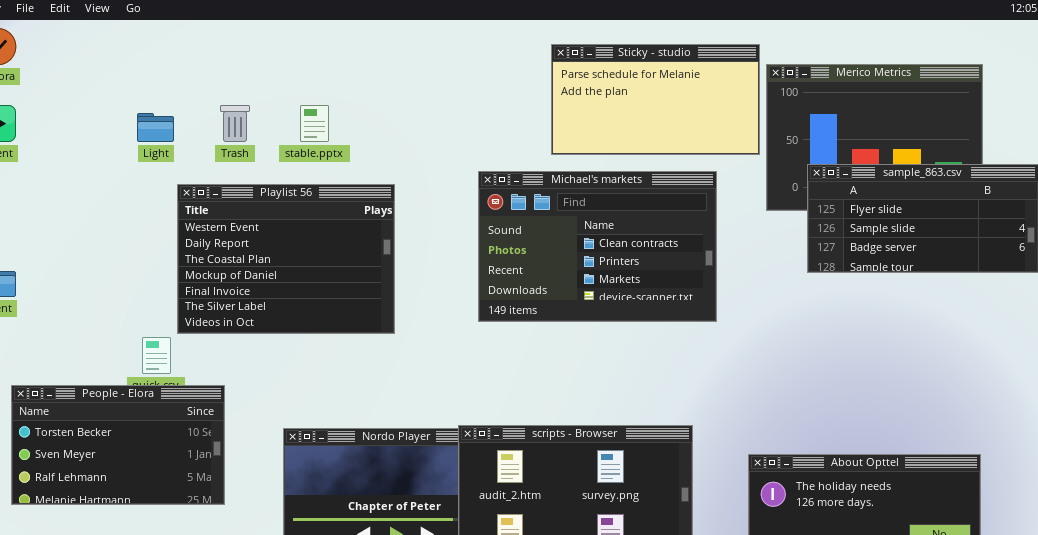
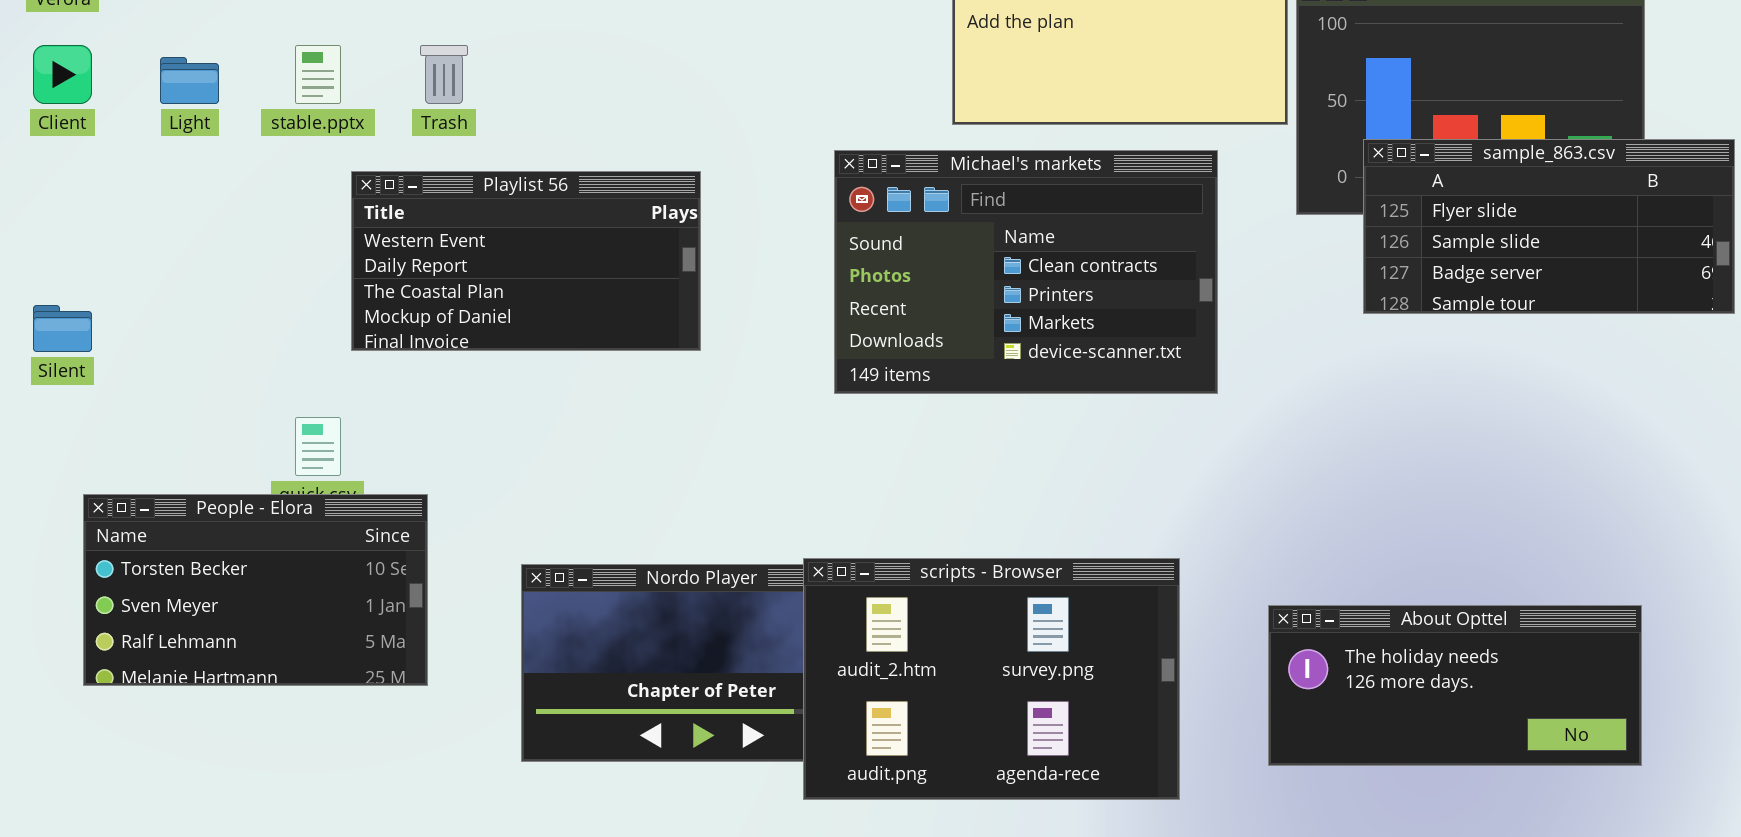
stable.pptx: [300,105,329,142] -> [295,45,341,104], moved
Light: [137,113,174,142] -> [160,57,219,104], moved
Playlist 56: [177,184,395,334] -> [351,171,701,351], resized

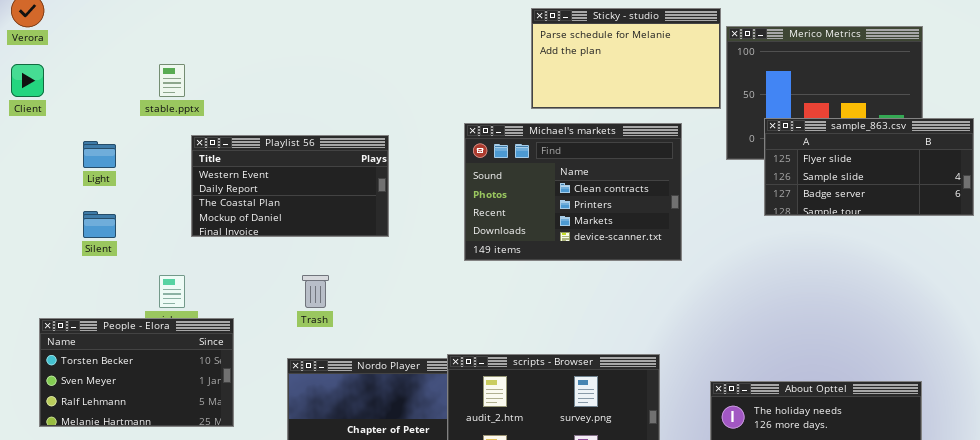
Trash: [420,45,468,104] -> [302,275,329,308], moved
Light: [160,57,219,104] -> [83,141,116,168], moved
Silent: [33,305,92,352] -> [83,211,116,238], moved

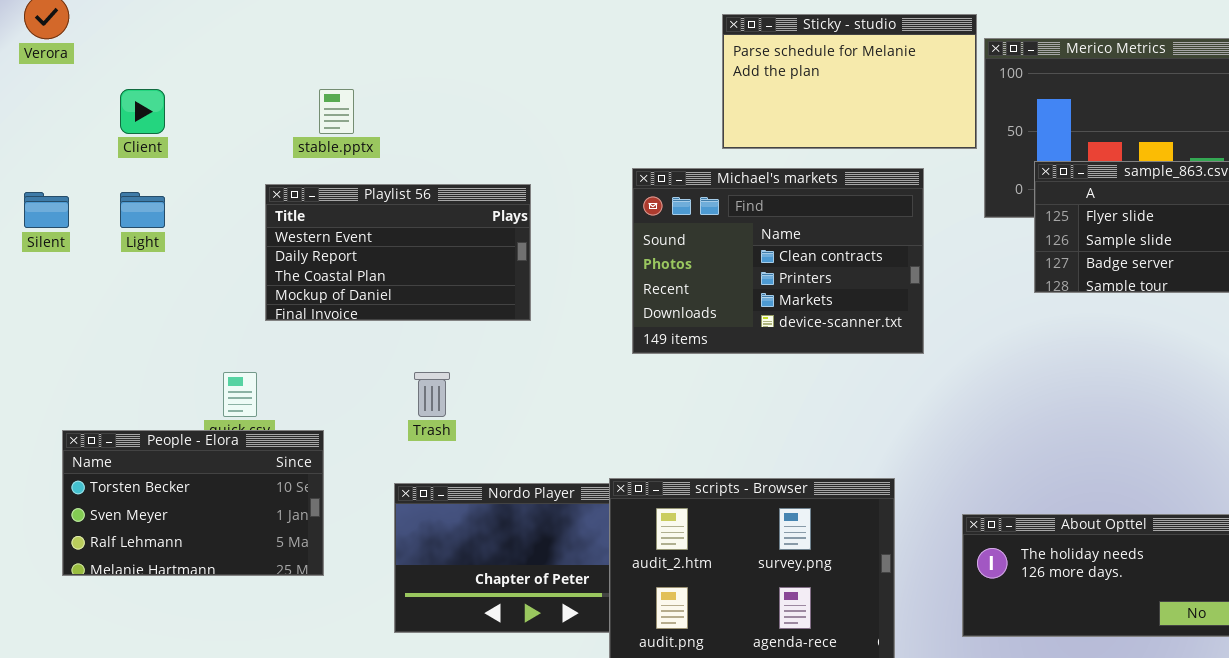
Client: [11,64,44,97] -> [120,89,165,134], moved
stable.pptx: [159,64,185,97] -> [319,89,354,134], moved
Silent: [83,211,116,238] -> [24,192,69,228], moved

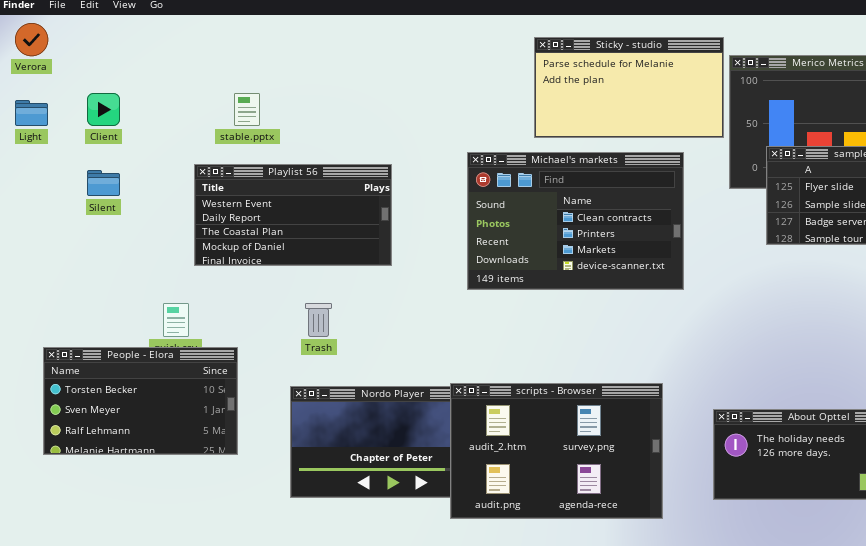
Silent: [24,192,69,228] -> [87,170,120,196], moved
Light: [120,192,165,228] -> [15,100,48,126], moved

